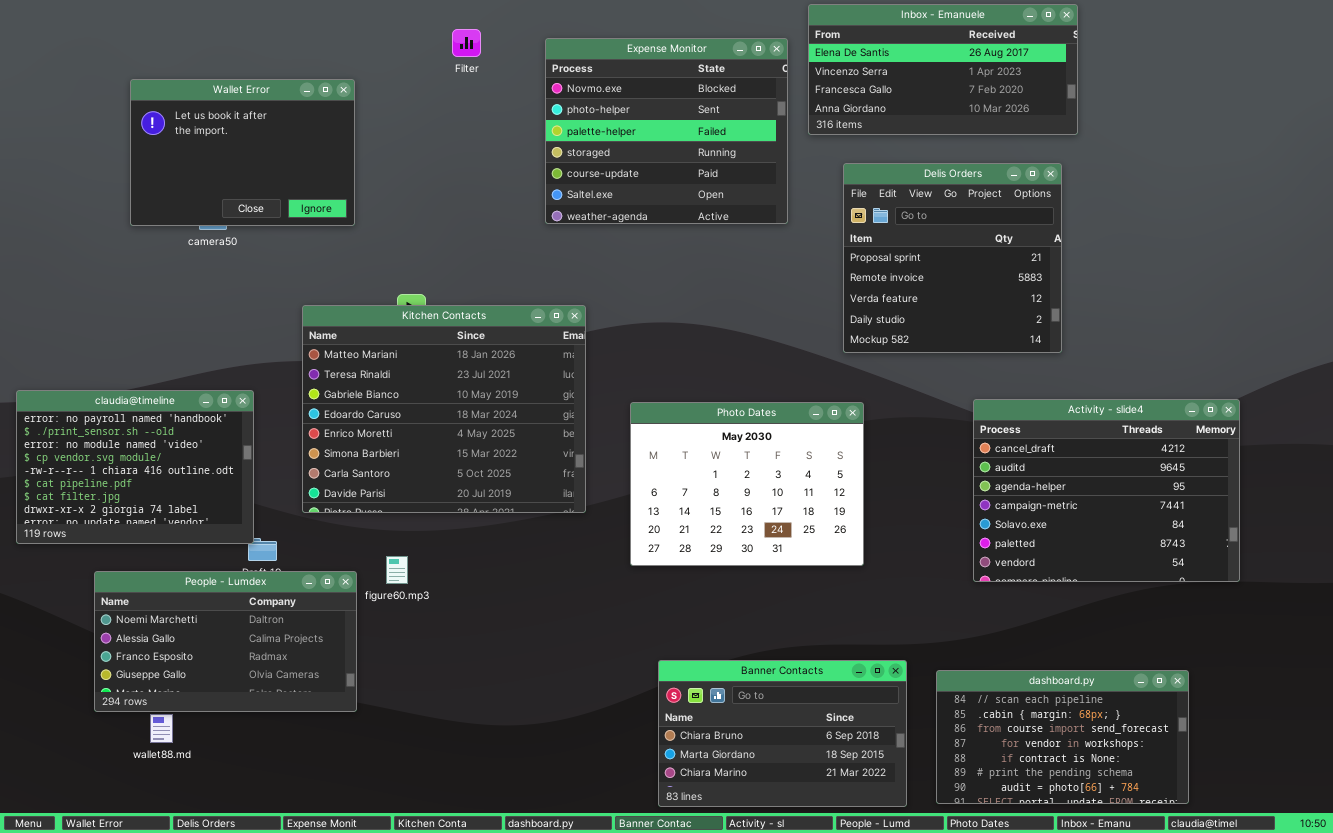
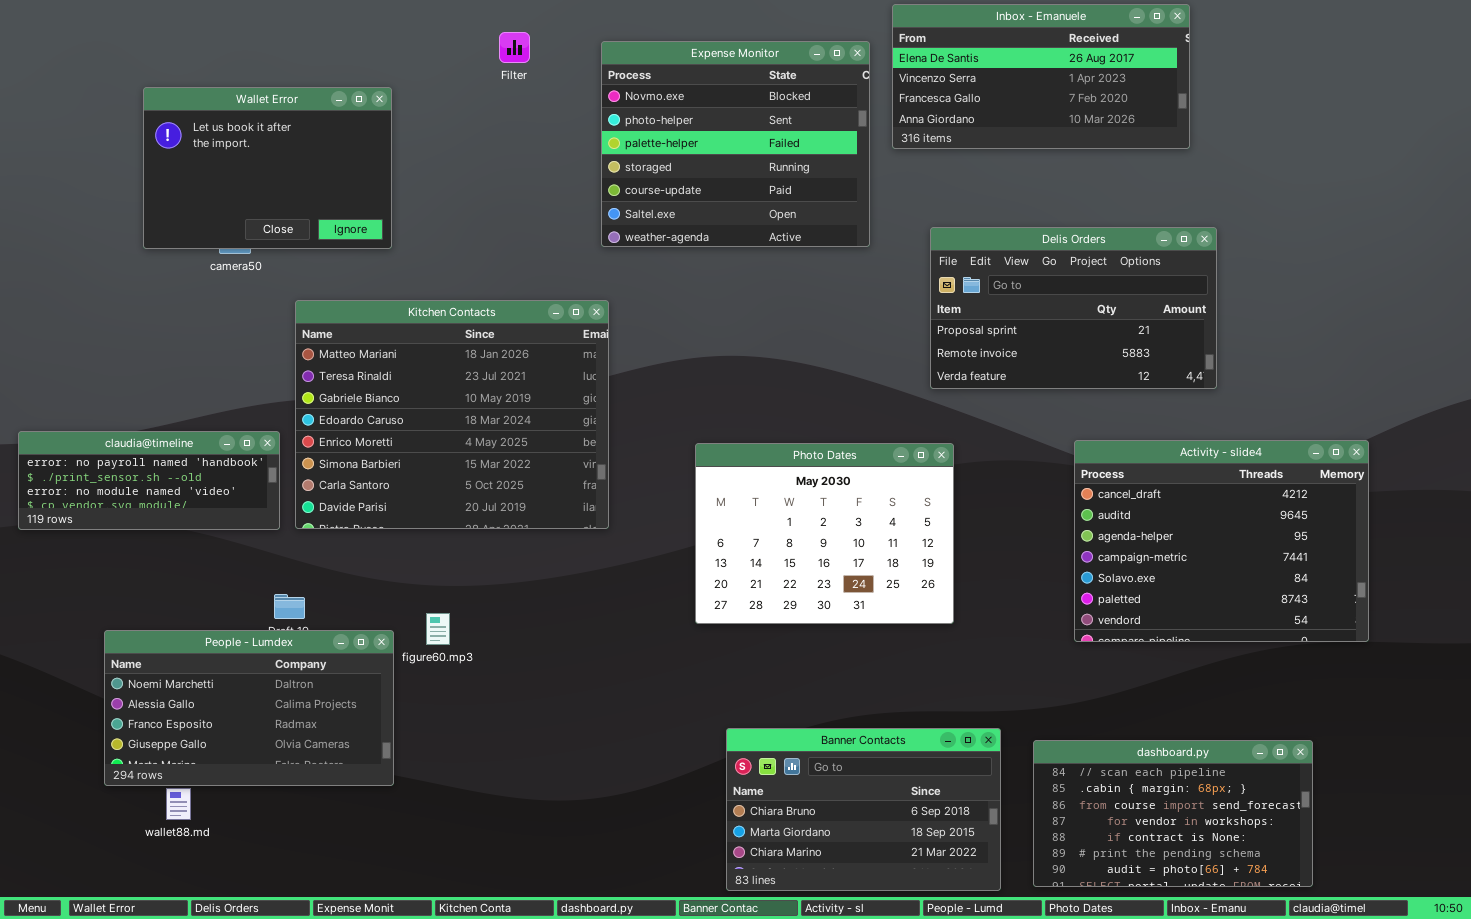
Delis Orders: [843,163,1062,353] -> [930,227,1217,389], resized
Kitchen Contacts: [302,305,586,513] -> [295,300,609,529], moved
claudia@timeline: [16,390,254,544] -> [18,431,280,530], resized

